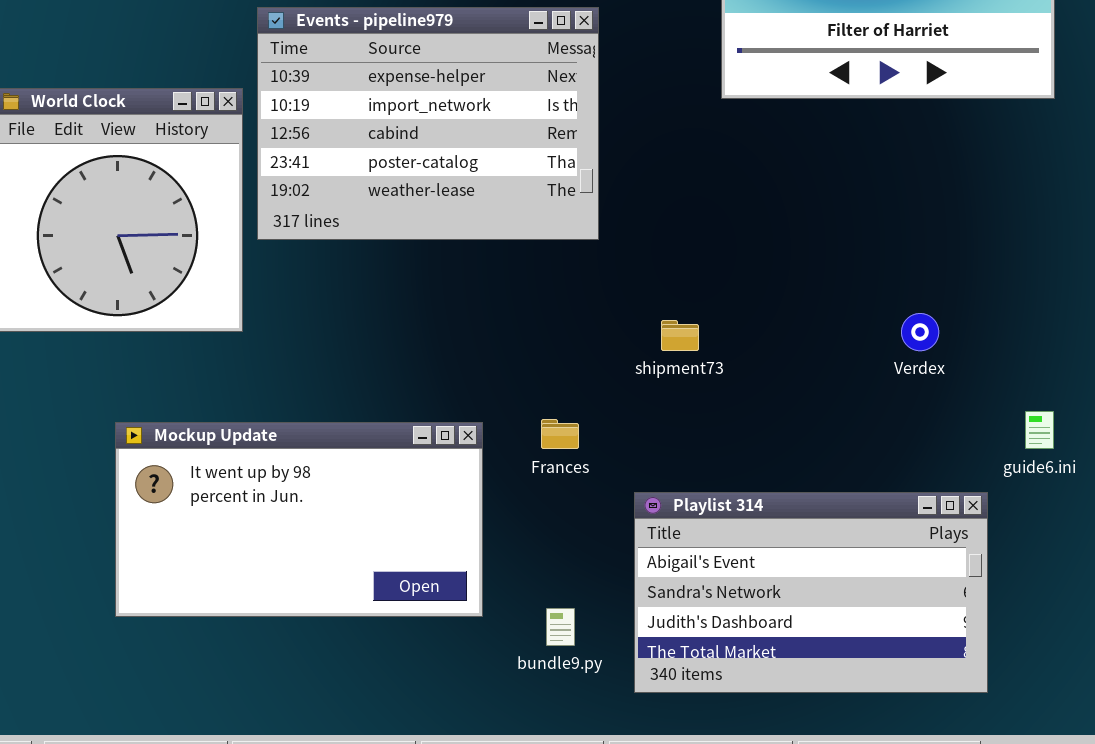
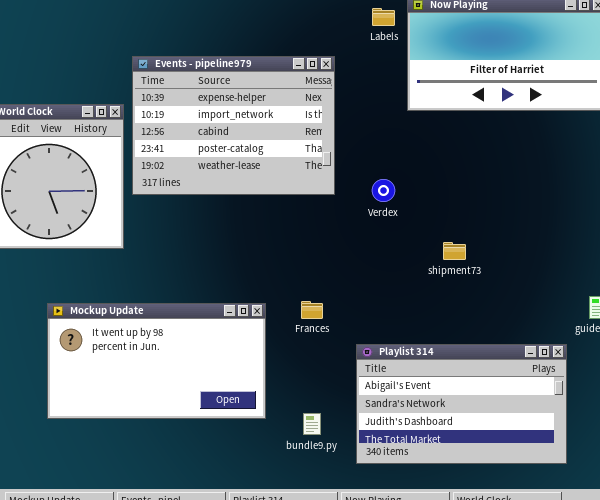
Verdex: [901,313,939,351] -> [372,179,395,202], moved
shipment73: [661,320,699,351] -> [443,242,466,260], moved

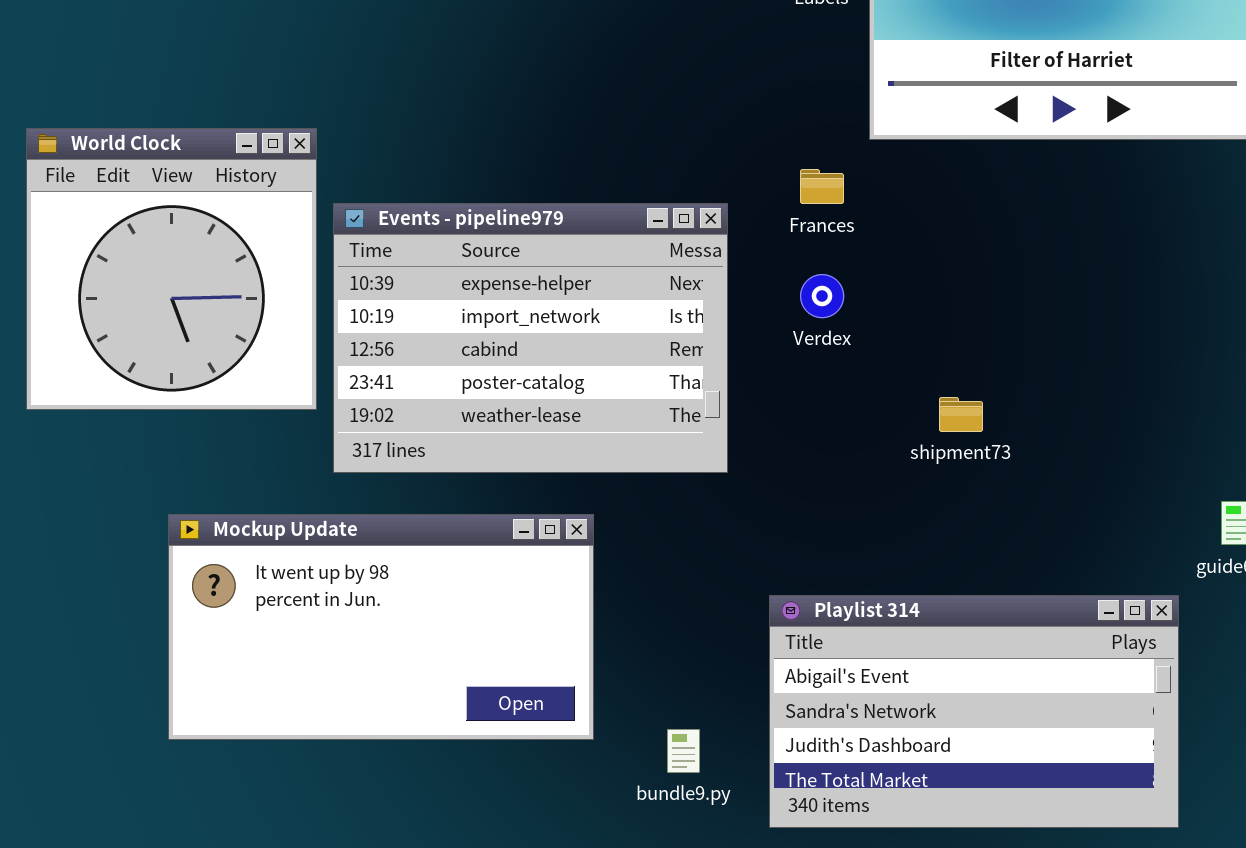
Events - pipeline979: [132,56,335,195] -> [333,203,728,473], moved
Frances: [301,301,323,319] -> [800,169,844,204], moved

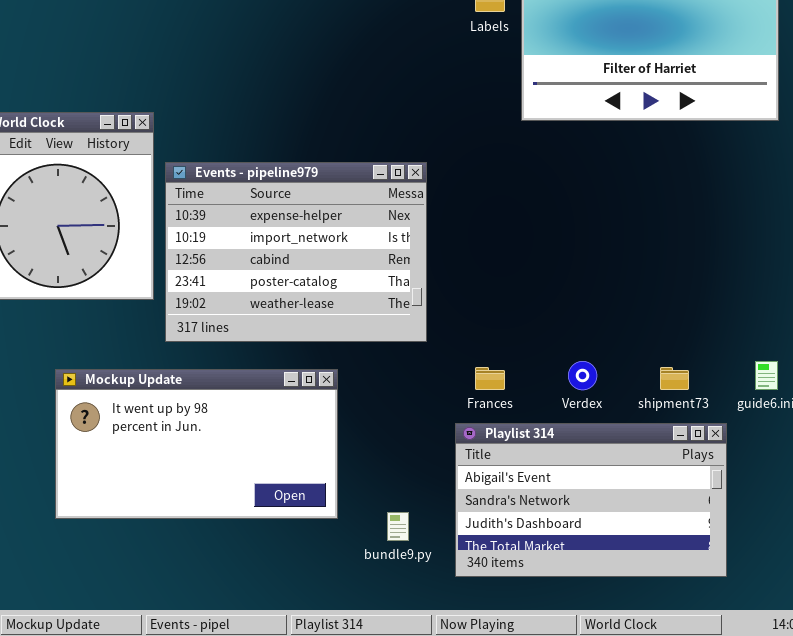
Frances: [800,169,844,204] -> [475,367,505,390], moved
Verdex: [800,274,844,318] -> [568,361,597,390], moved
shipment73: [939,397,983,432] -> [660,367,689,390], moved

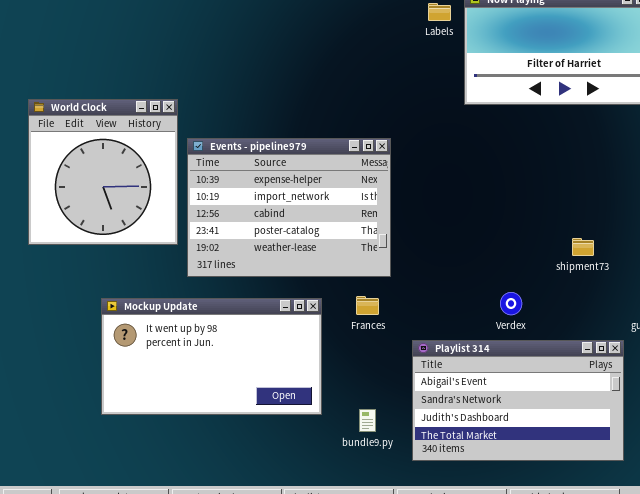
Frances: [475,367,505,390] -> [356,296,379,315], moved
shipment73: [660,367,689,390] -> [572,238,594,256], moved

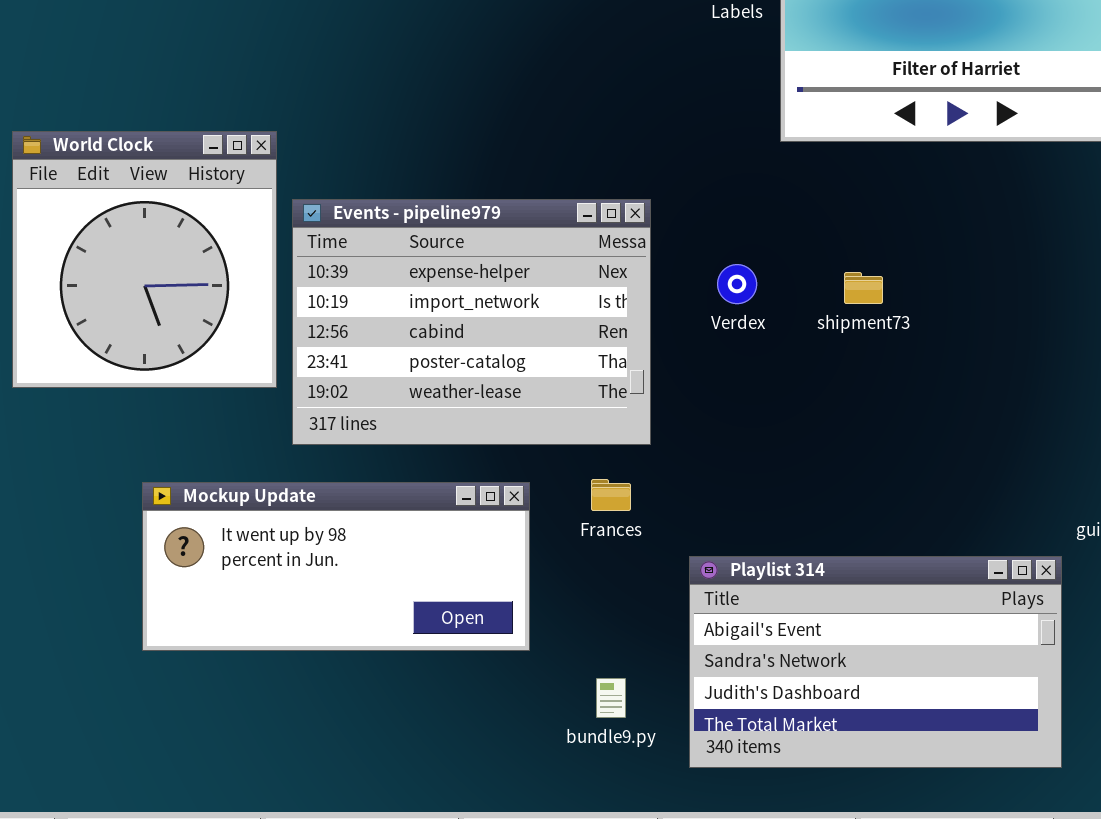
shipment73: [572,238,594,256] -> [844,272,883,304], moved
Verdex: [500,292,522,315] -> [717,264,757,304], moved
Mockup Update: [101,298,322,415] -> [142,482,530,651], resized

